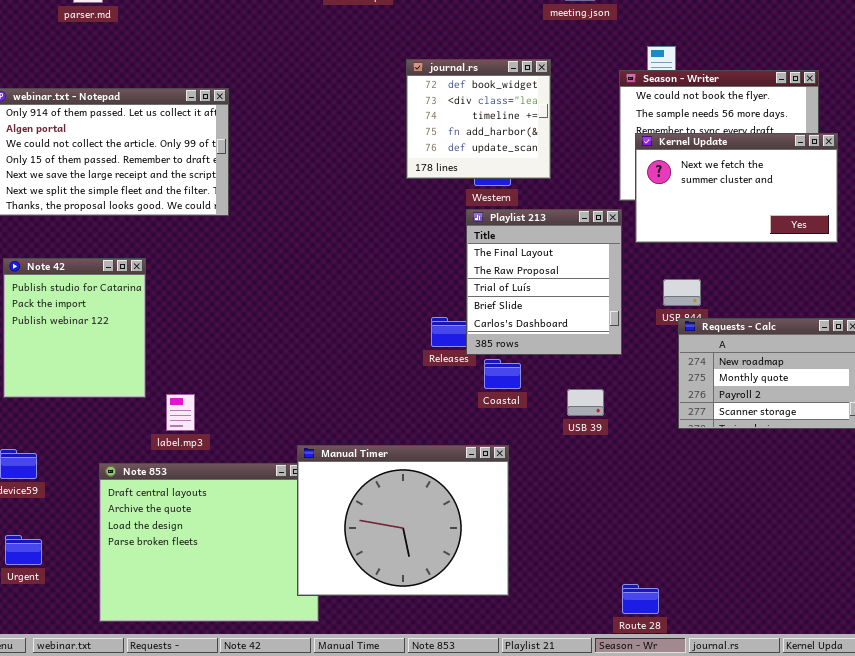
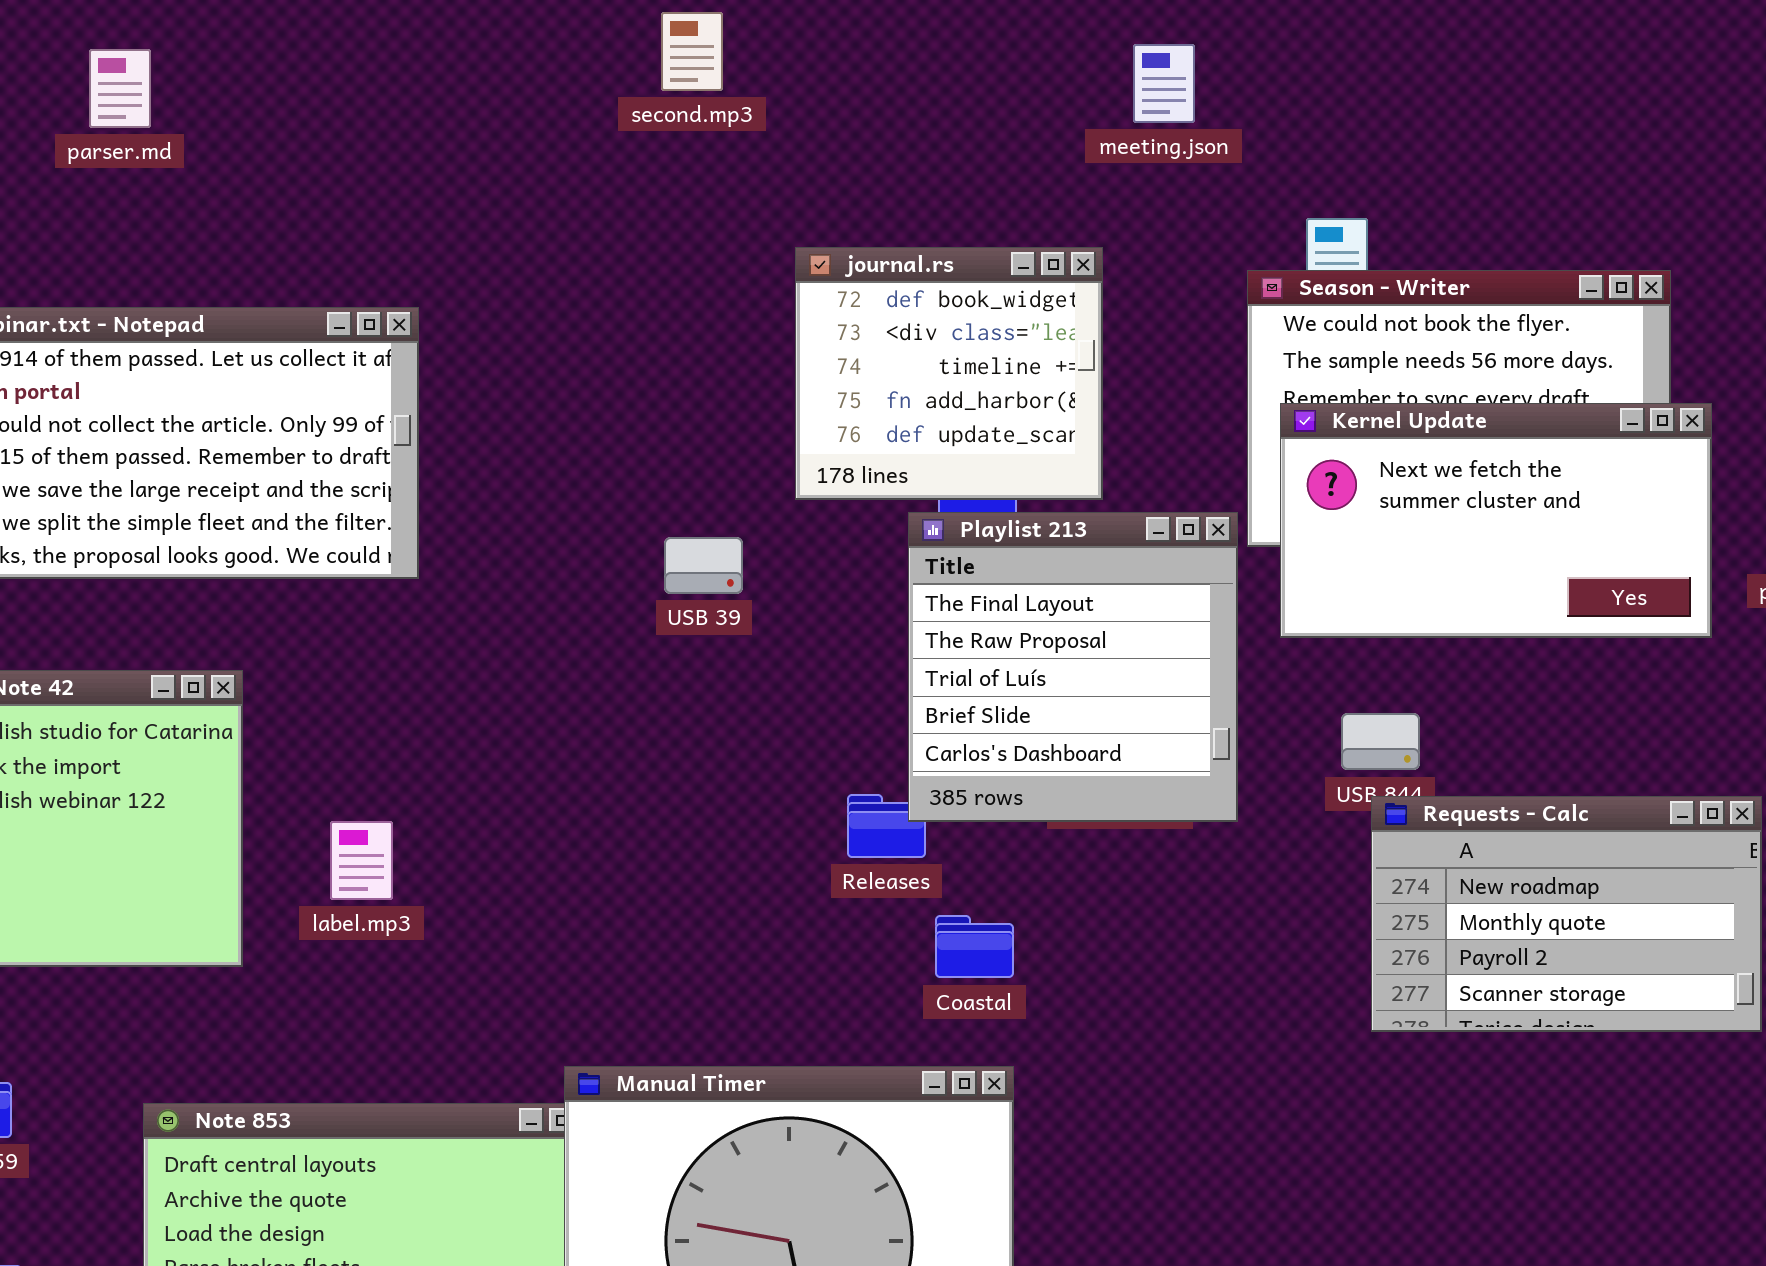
Playlist 213: [466,209,622,355] -> [908,512,1238,822], moved
Coastal: [484,359,521,389] -> [935,915,1014,978], moved
USB 39: [567,389,604,416] -> [664,537,743,594], moved
label.mp3: [166,394,195,431] -> [330,821,393,900], moved

